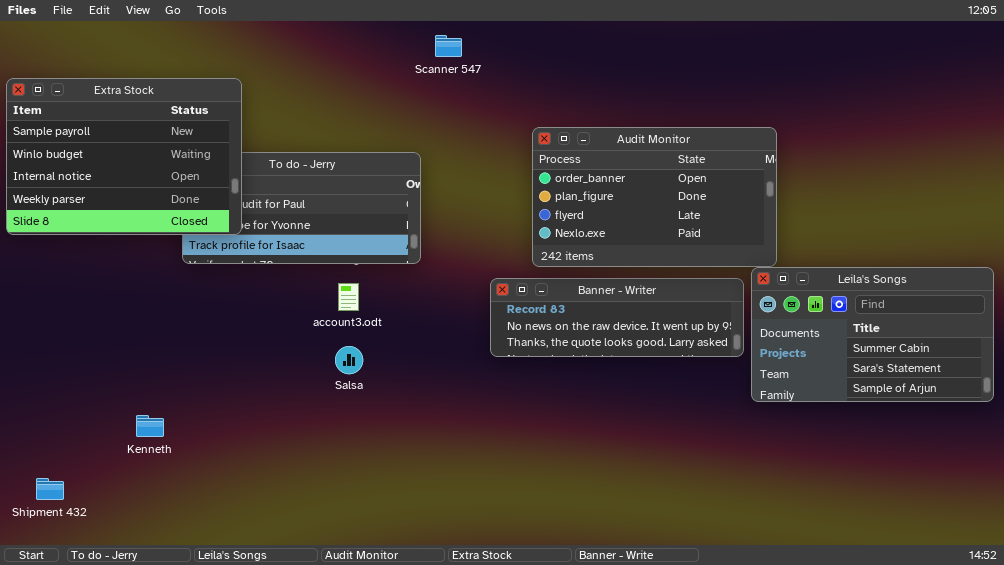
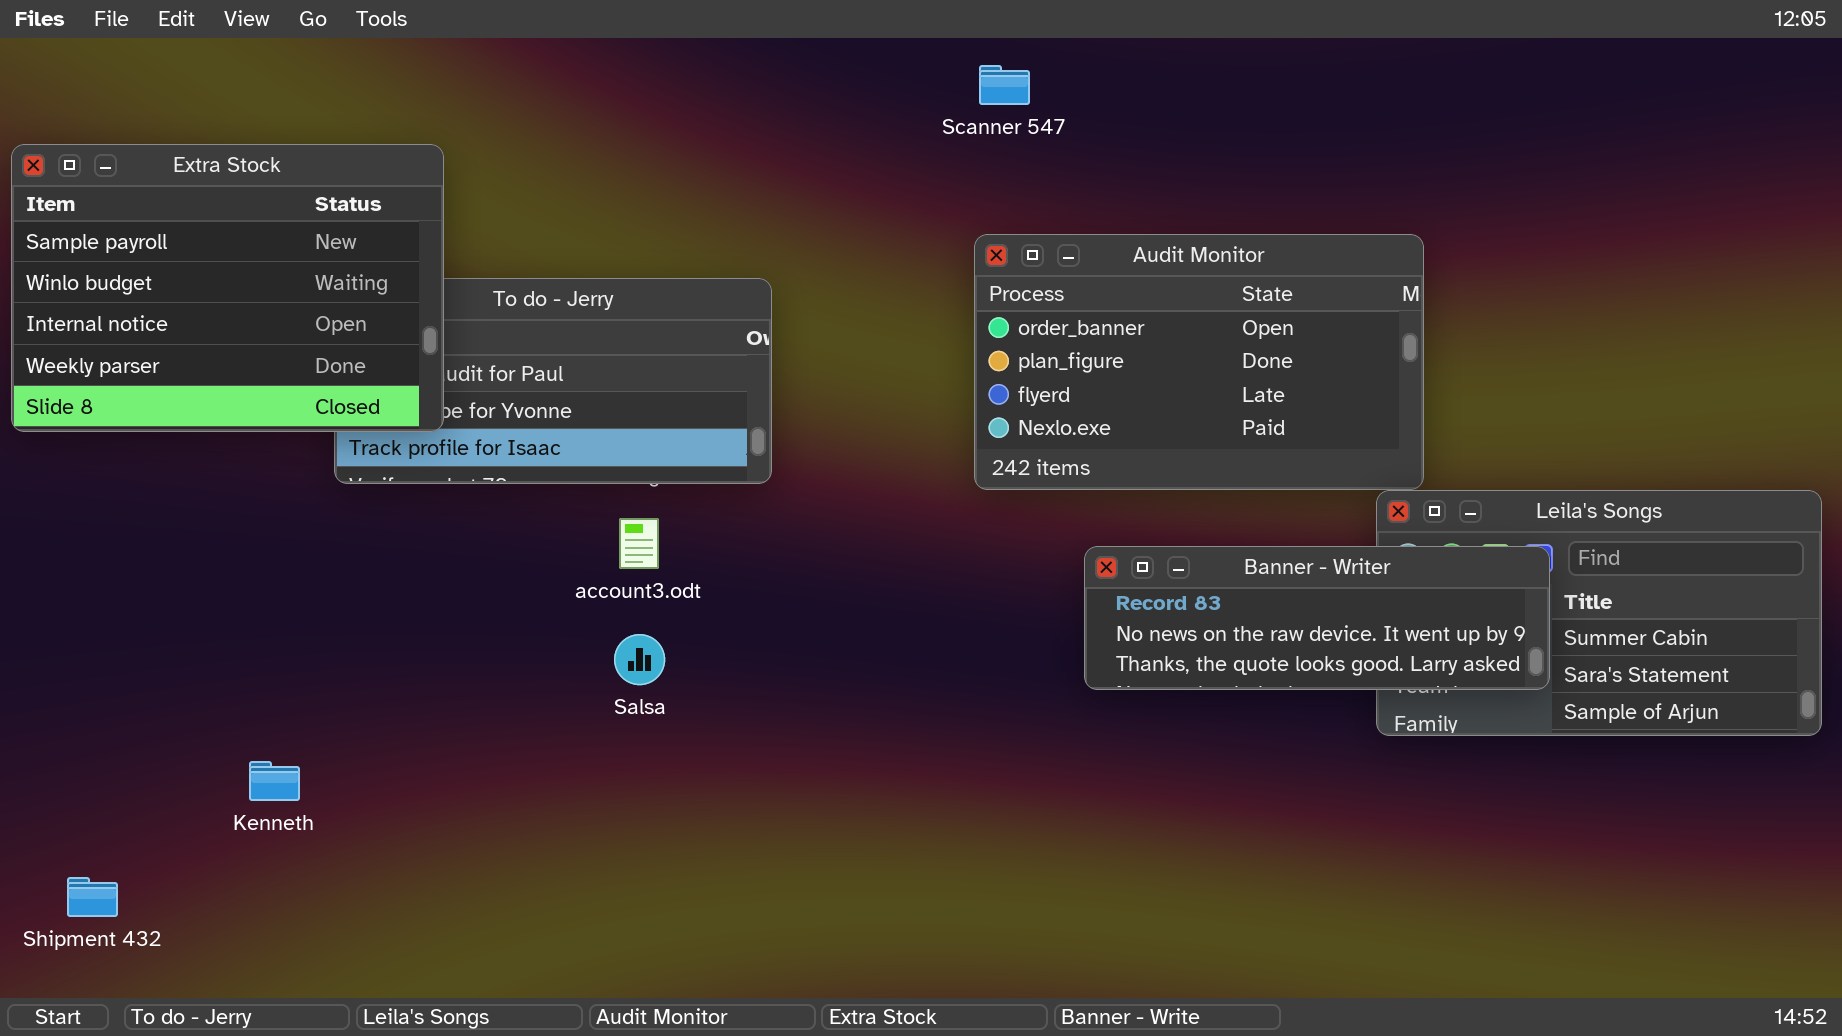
Scanner 547: [435,35,462,57] -> [979,65,1030,105], moved
Banner - Writer: [490,278,744,357] -> [1084,546,1550,690], moved

